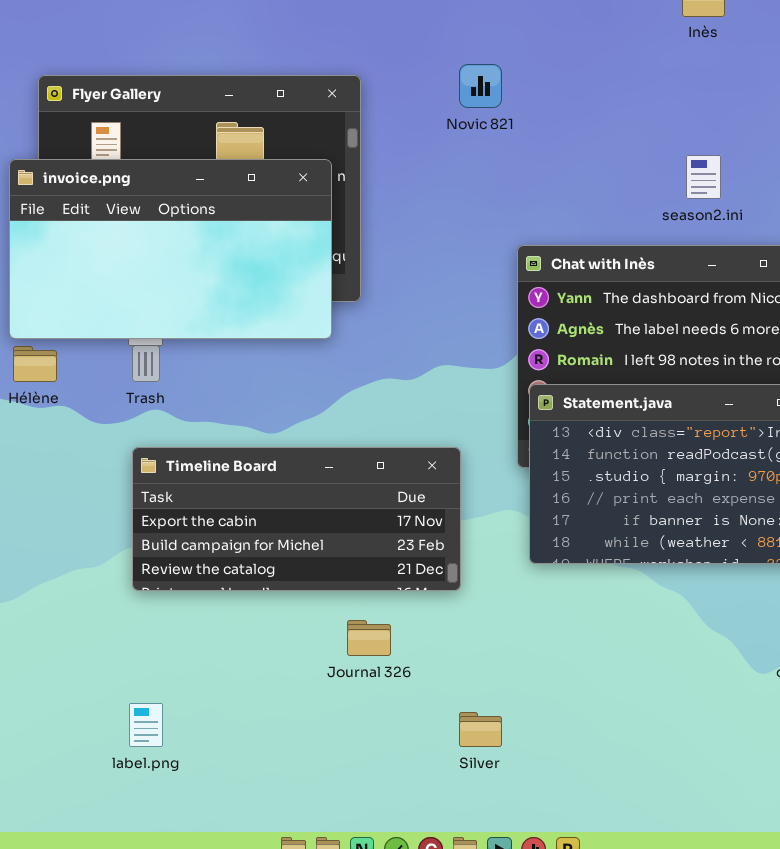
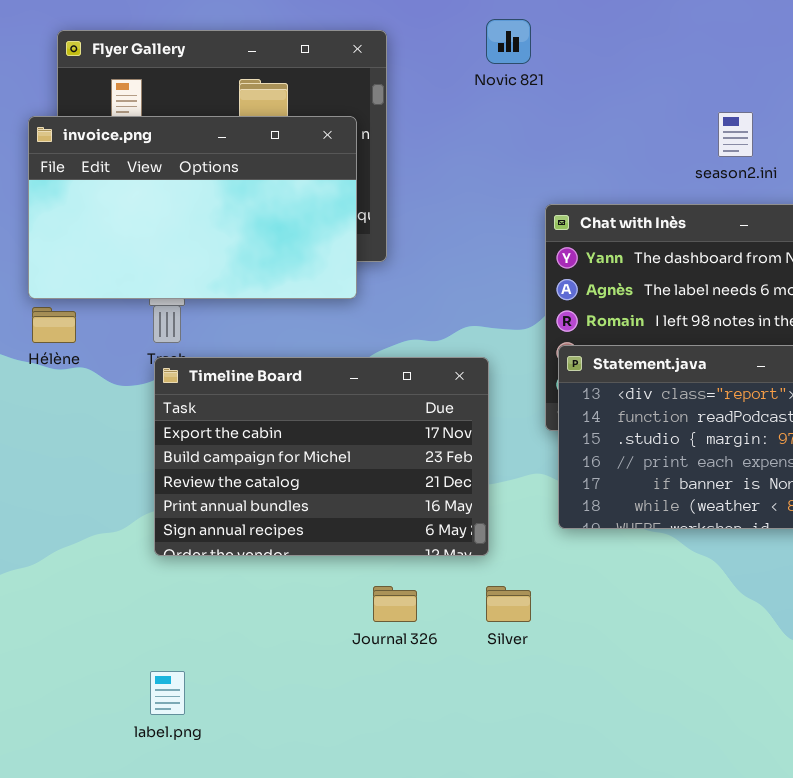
Timeline Board: [132,447,461,591] -> [154,357,489,556], resized
Silver: [459,712,502,747] -> [486,586,531,622], moved

